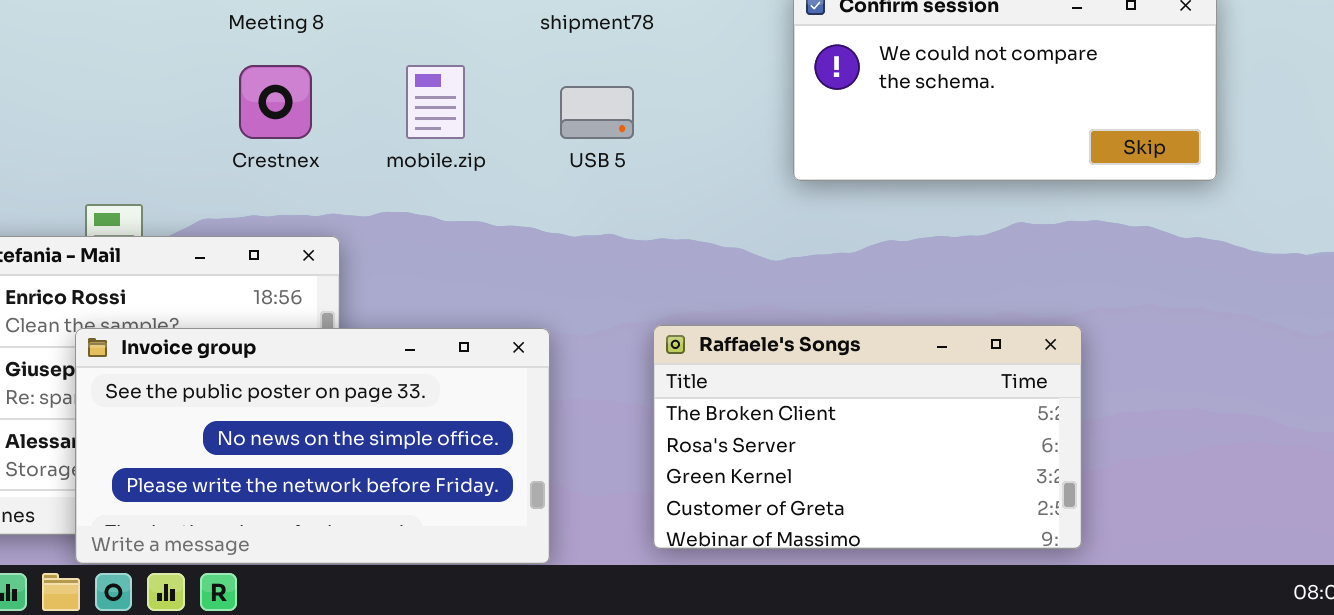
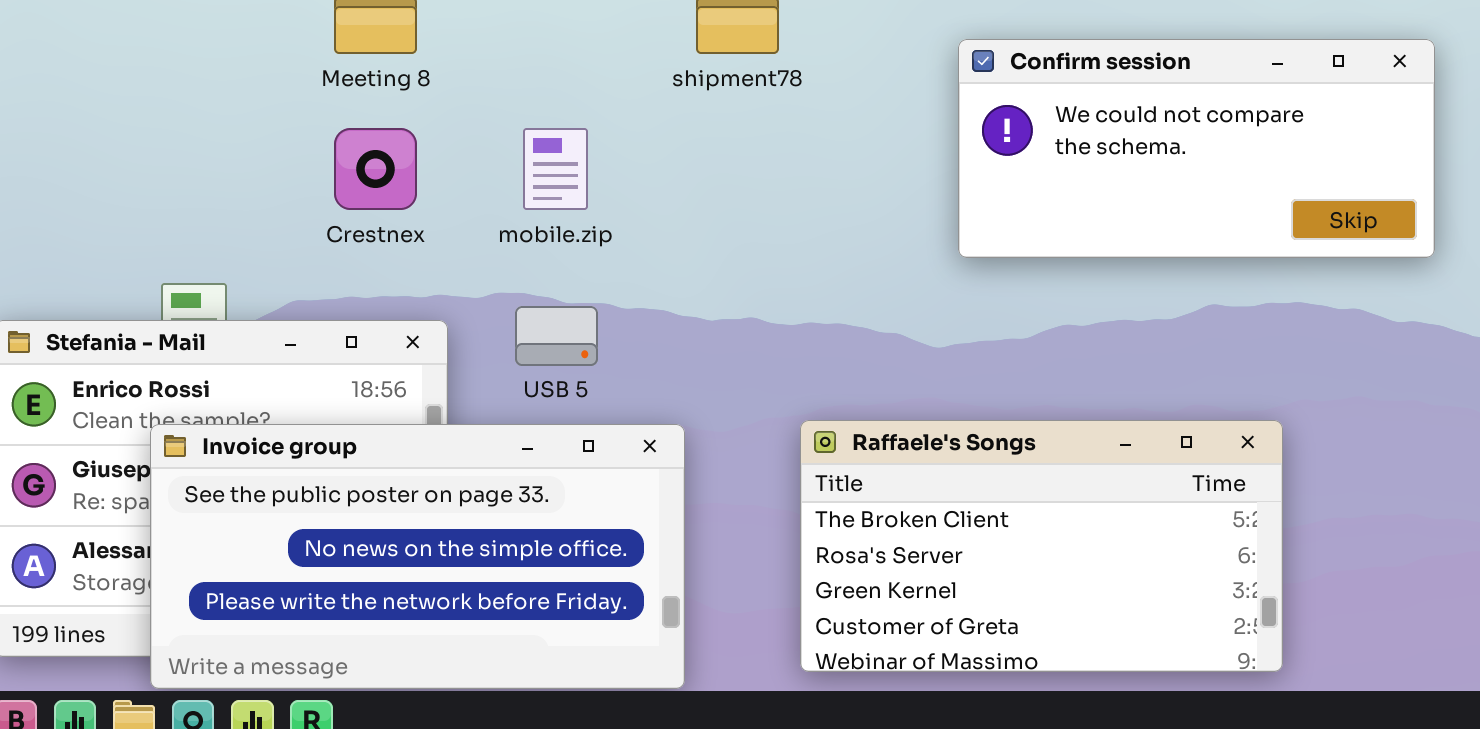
USB 5: [560,86,634,139] -> [515,306,598,366], moved

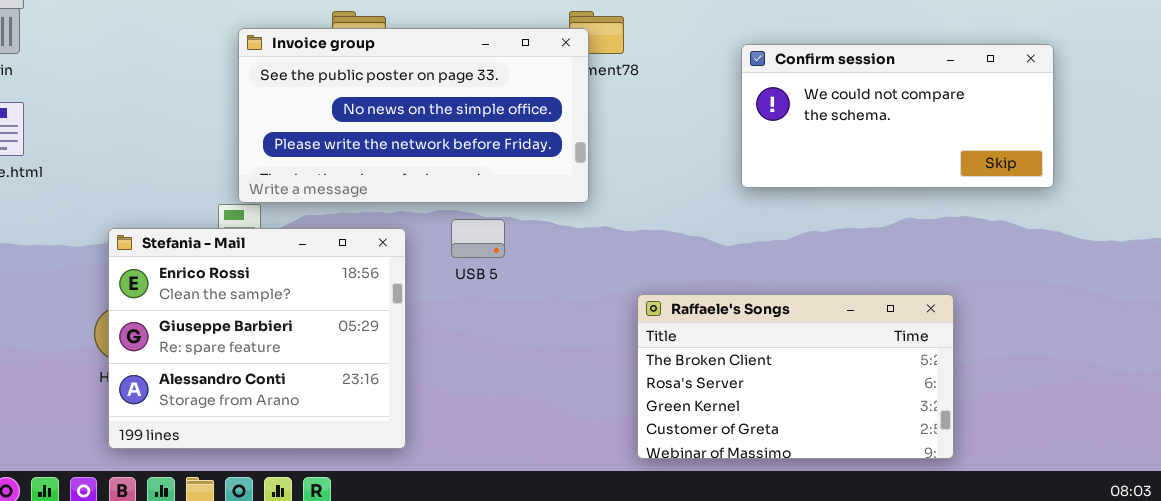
Invoice group: [150,424,685,689] -> [238,28,589,203], moved

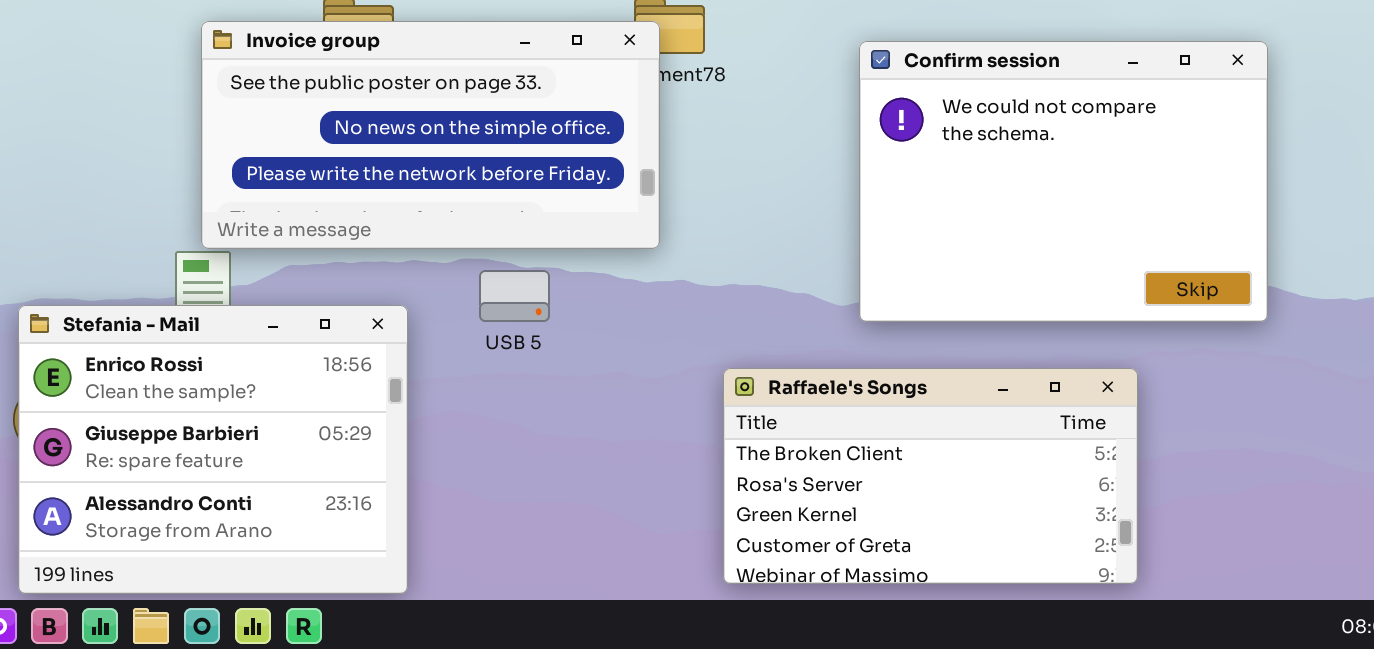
Confirm session: [741,44,1054,188] -> [859,41,1268,322], resized
Stefania - Mail: [108,228,406,449] -> [18,305,408,594], moved

